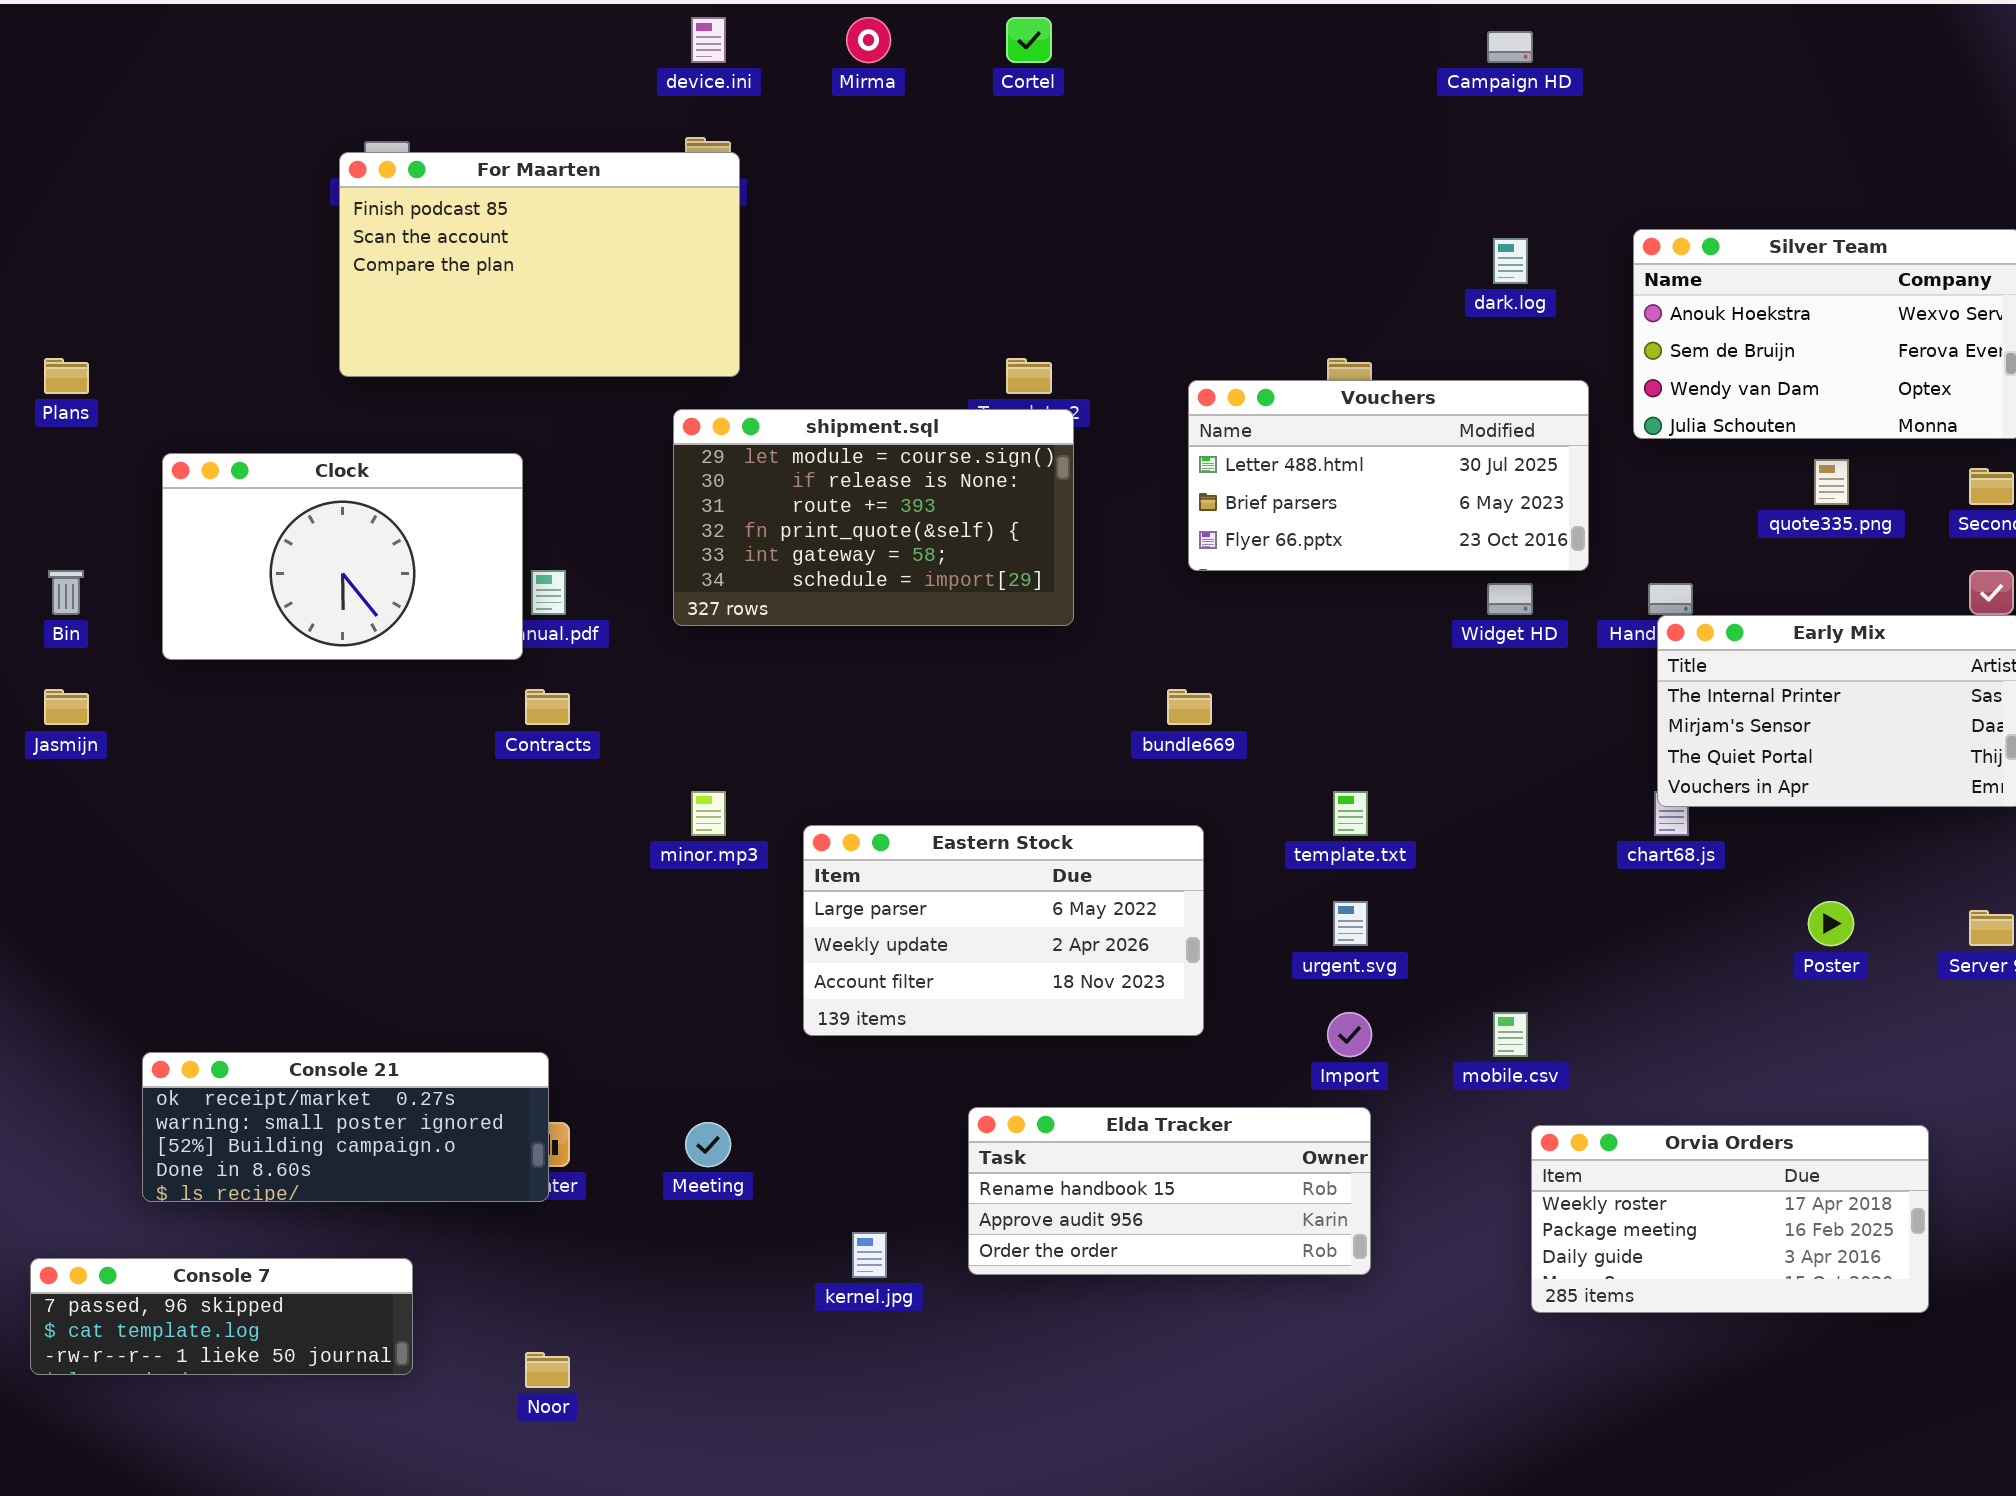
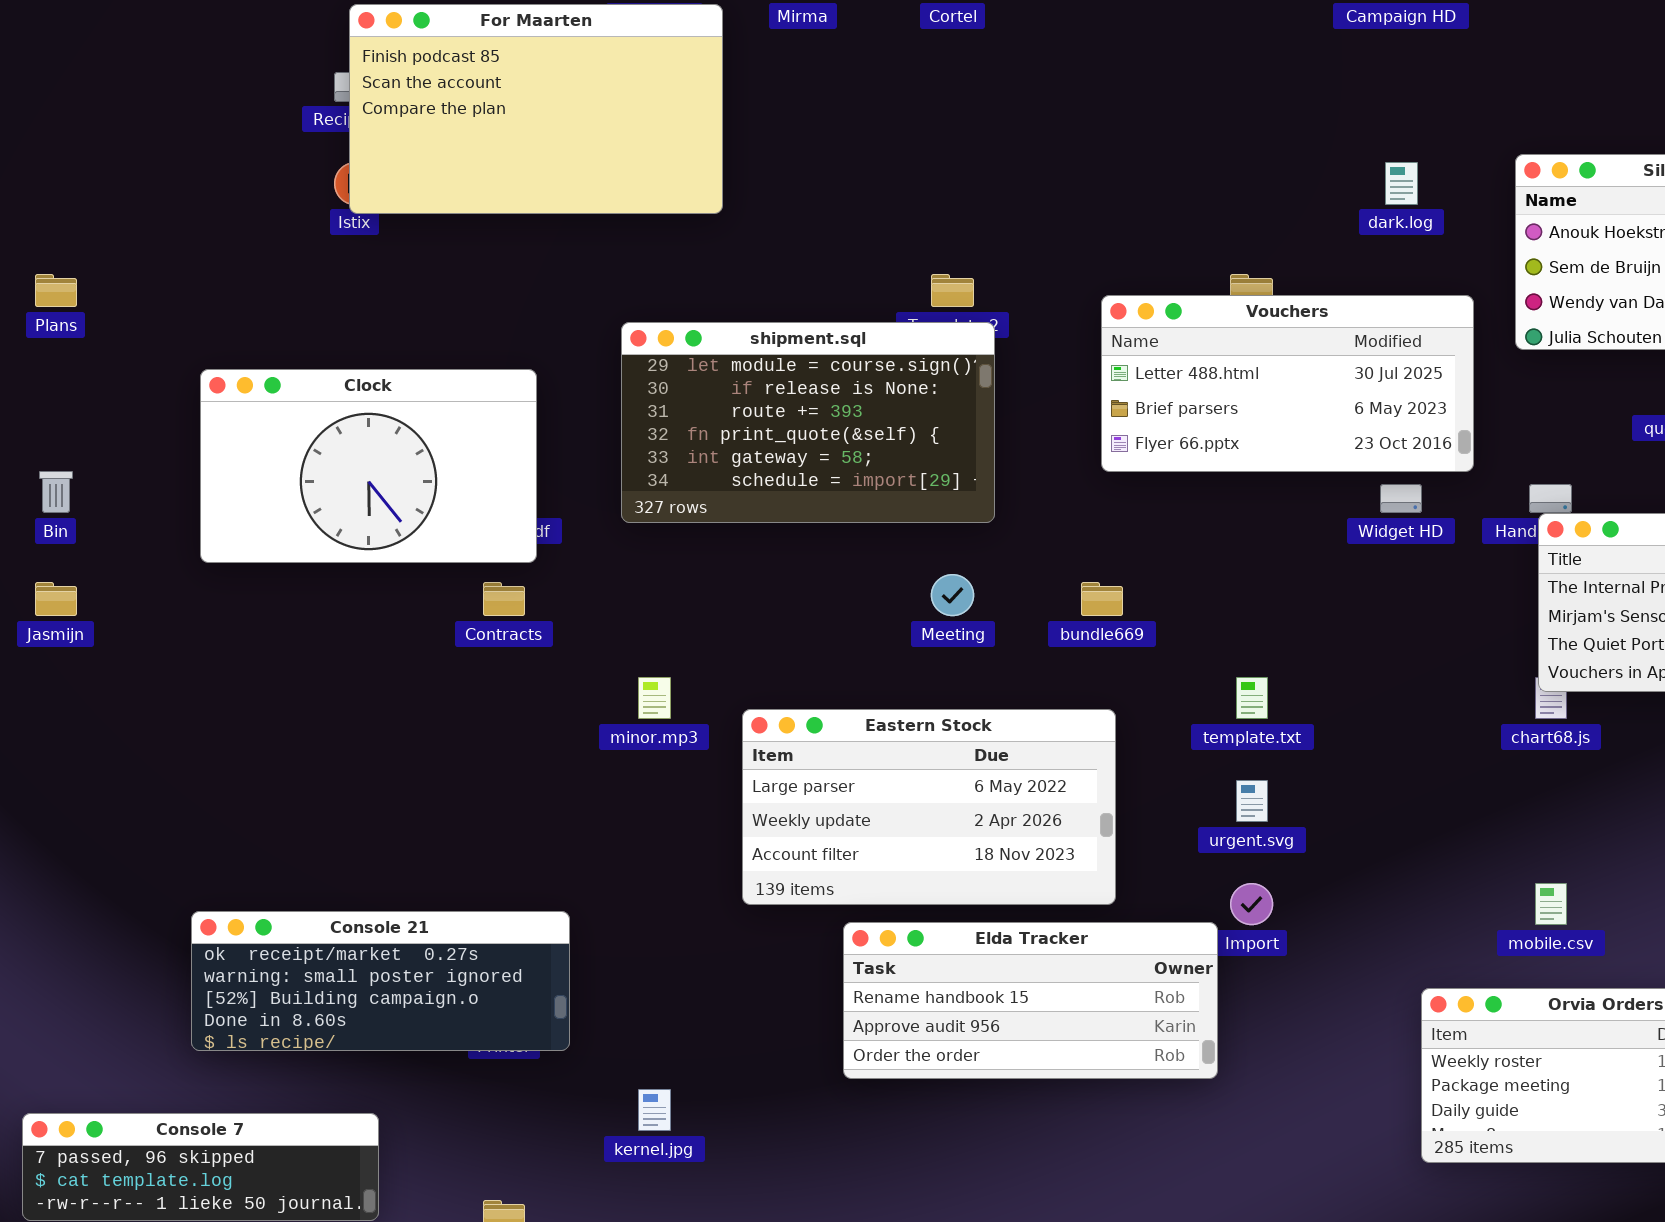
For Maarten: [339,152,740,377] -> [349,4,723,214], moved
Clock: [162,453,523,660] -> [200,369,537,563], moved
mobile.csv: [1493,1012,1528,1057] -> [1535,883,1567,925], moved
Console 21: [142,1052,549,1202] -> [191,911,570,1051], moved
Elda Tracker: [968,1107,1371,1275] -> [843,922,1218,1079], moved
Meeting: [685,1122,731,1167] -> [931,574,974,616], moved
kernel.jpg: [852,1232,887,1278] -> [638,1089,671,1131], moved

